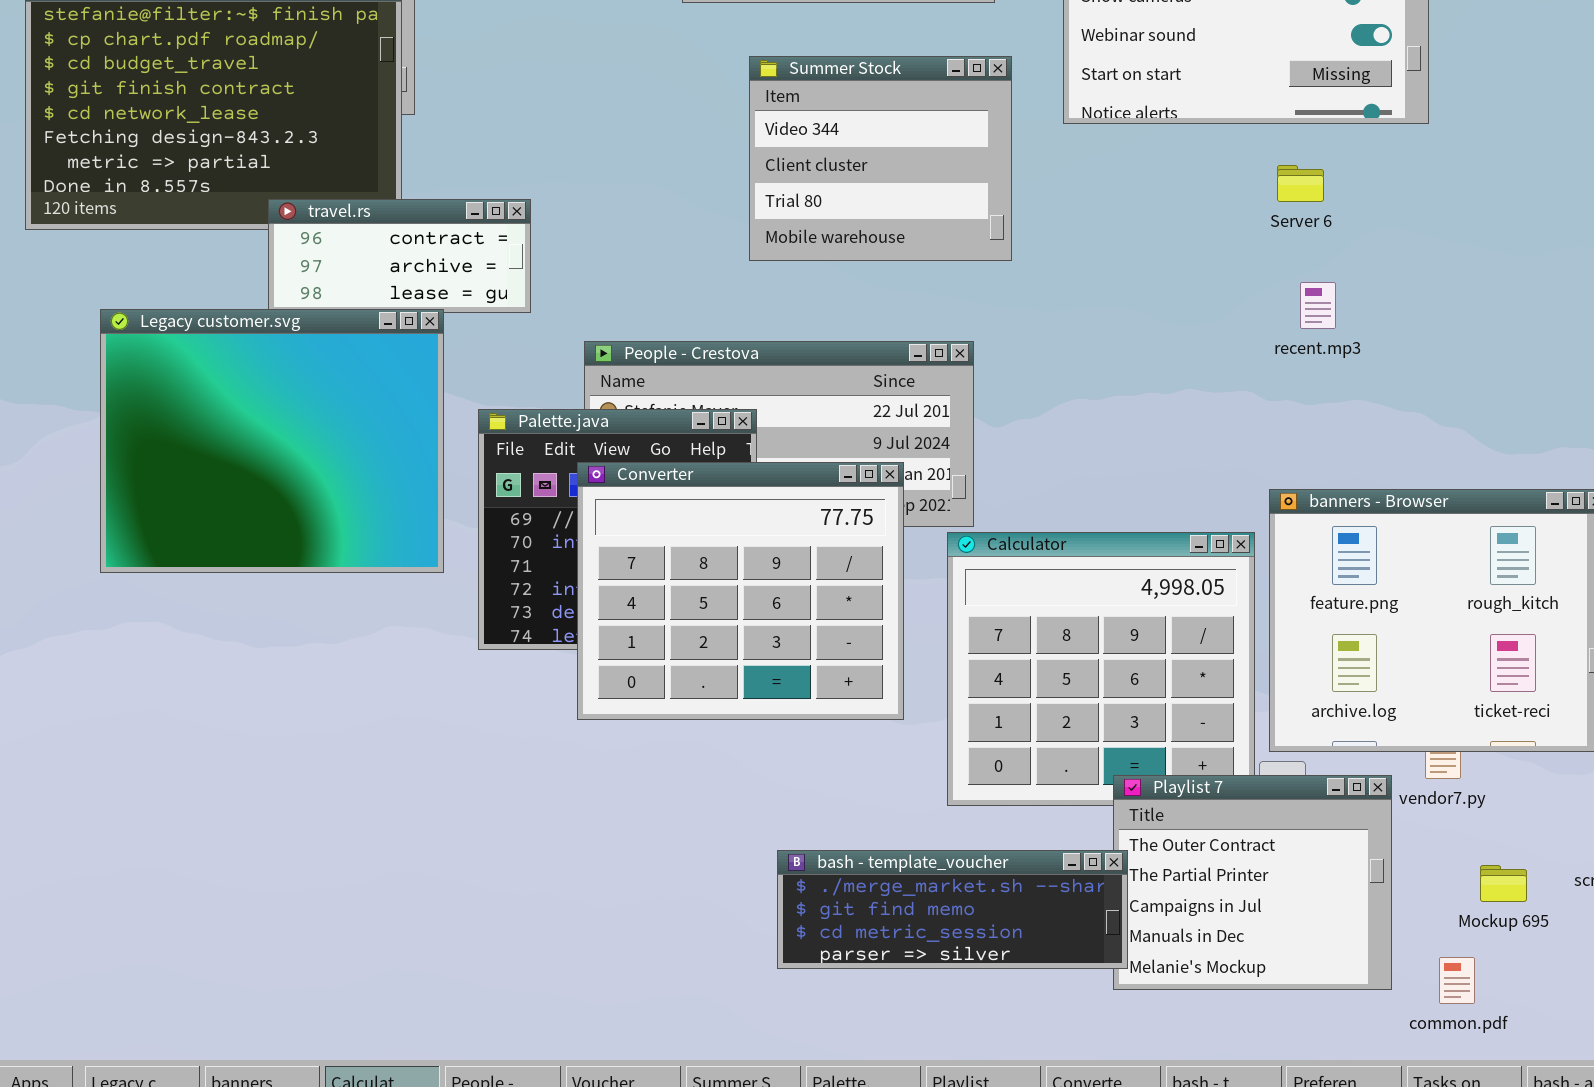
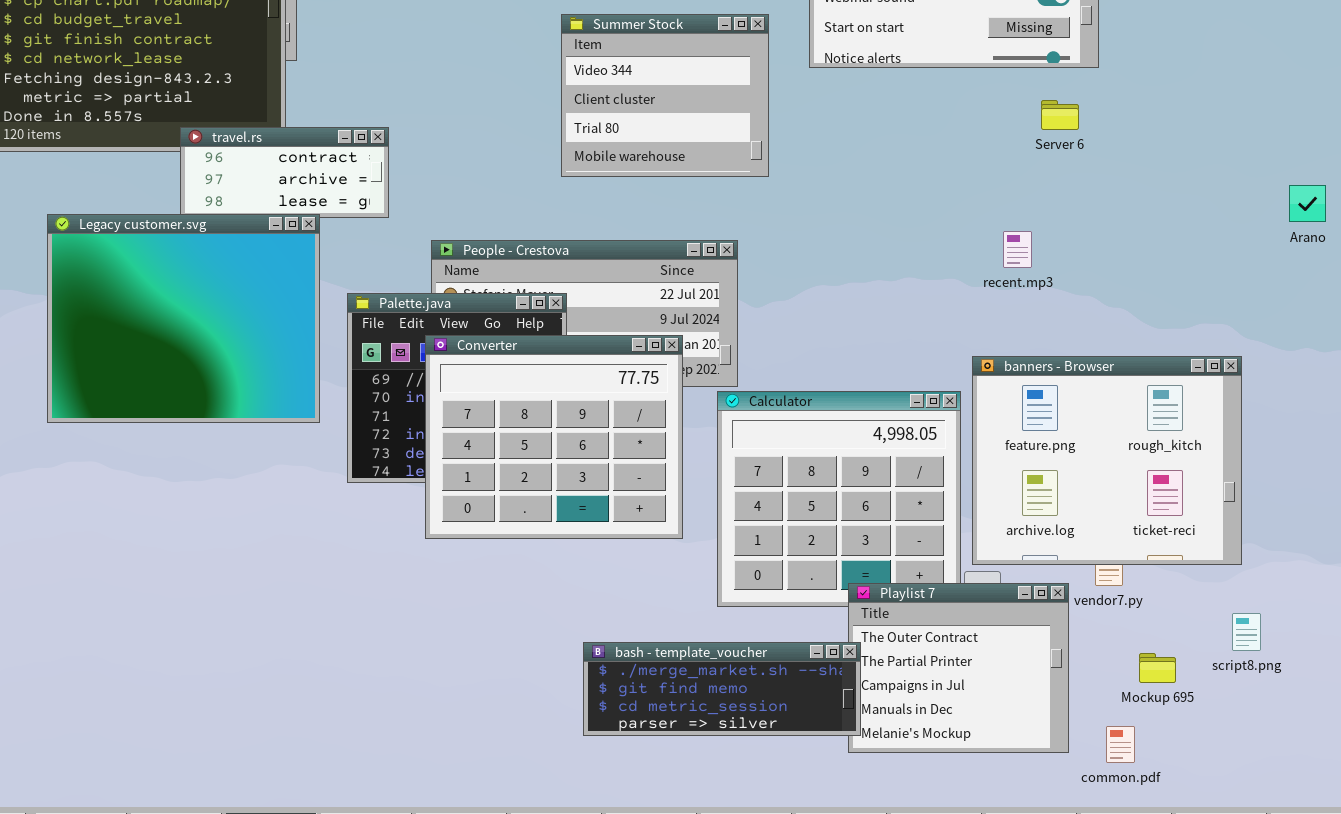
Server 6: [1277,165,1324,202] -> [1041,100,1079,130], moved
recent.mp3: [1300,282,1336,329] -> [1003,231,1032,268], moved

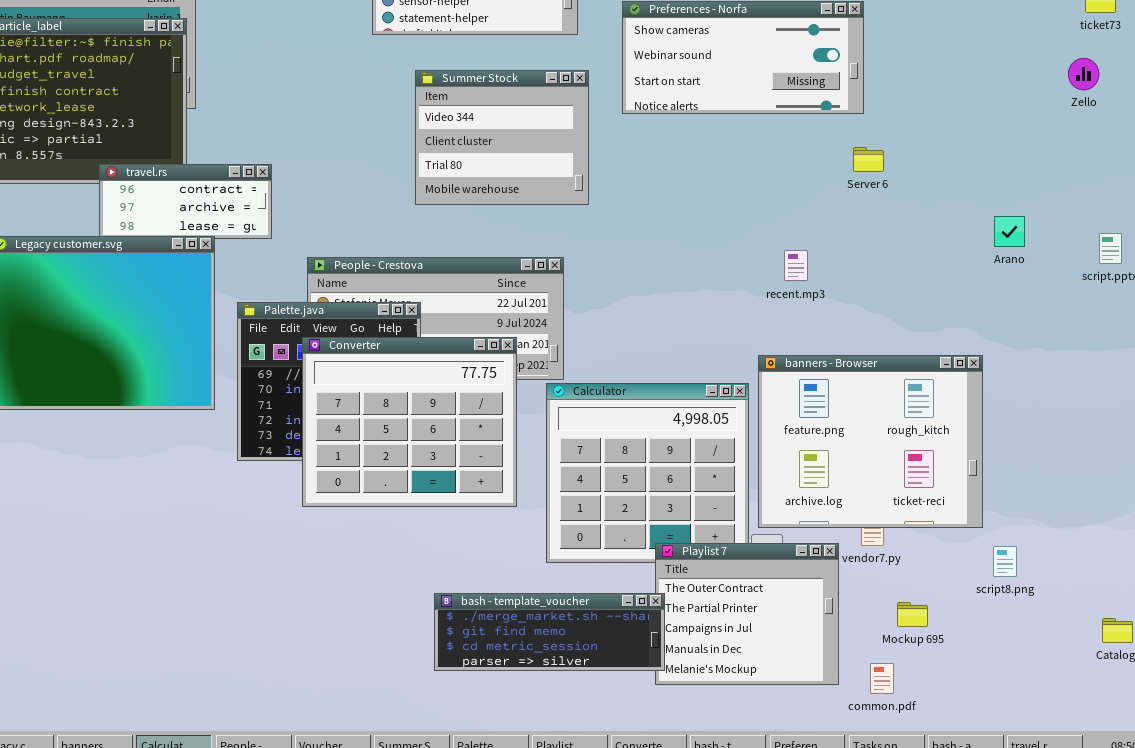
Server 6: [1041,100,1079,130] -> [853,147,884,172], moved
Arano: [1289,185,1326,222] -> [994,216,1025,247], moved
script8.png: [1232,613,1261,651] -> [993,546,1017,577], moved

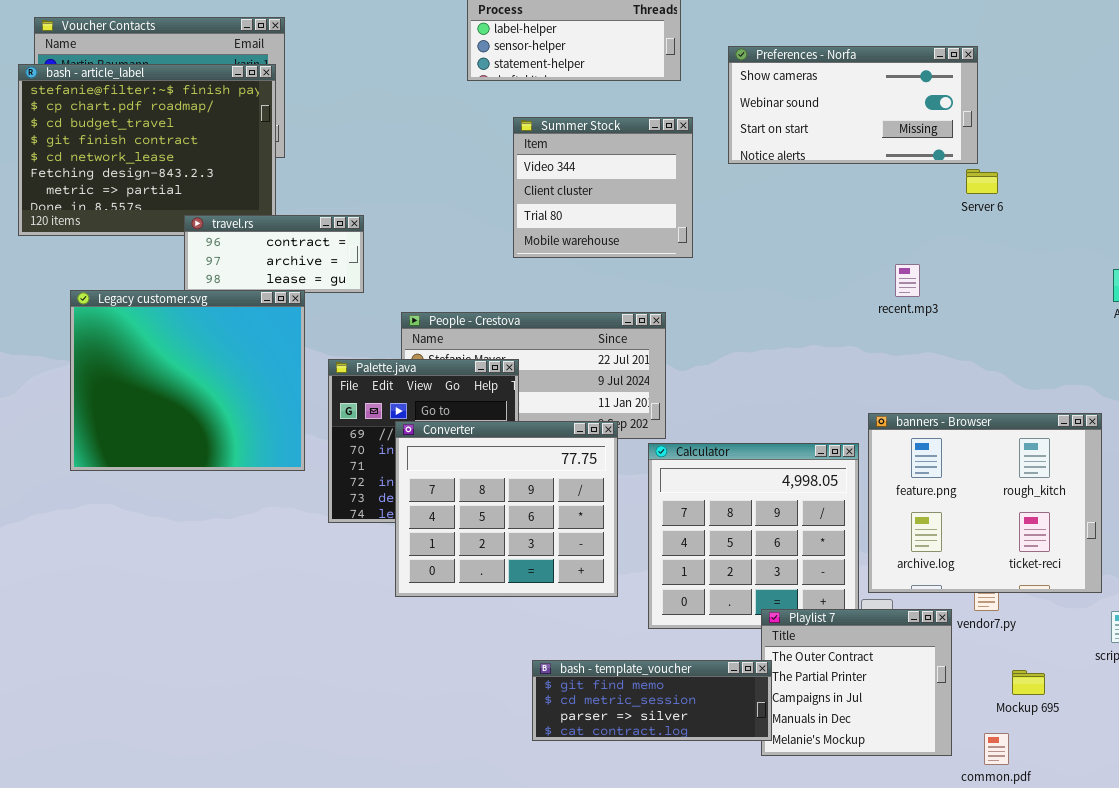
Server 6: [853,147,884,172] -> [966,169,998,194], moved
recent.mp3: [784,250,808,281] -> [895,264,920,297], moved
Converter: [302,337,517,507] -> [395,421,618,597], moved
bash - template_voucher: [434,593,665,671] -> [532,660,772,741], scrolled down 1 row

